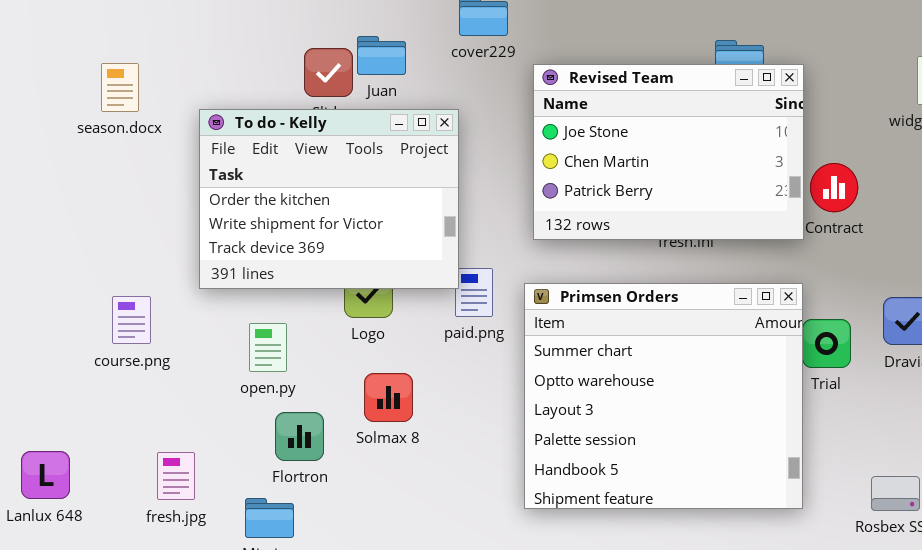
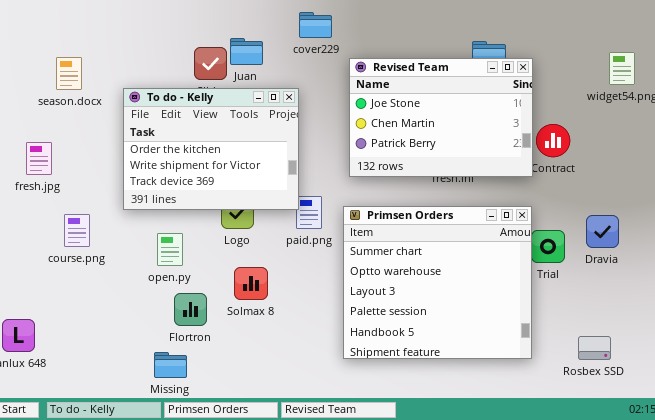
fresh.jpg: [157,452,195,500] -> [26,142,52,175], moved

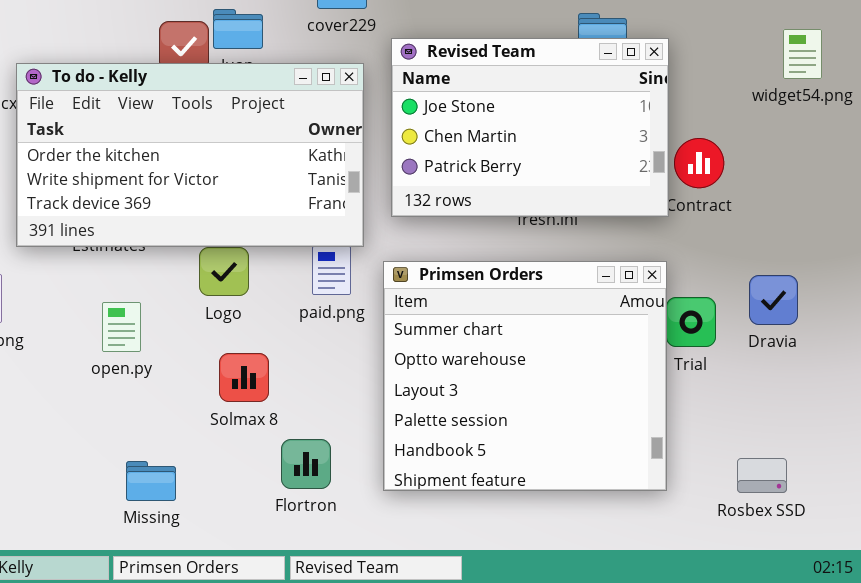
To do - Kelly: [123,88,299,210] -> [16,63,364,247], moved, resized
Flortron: [174,293,207,326] -> [281,439,331,489], moved
Missing: [154,352,187,378] -> [126,461,176,501], moved

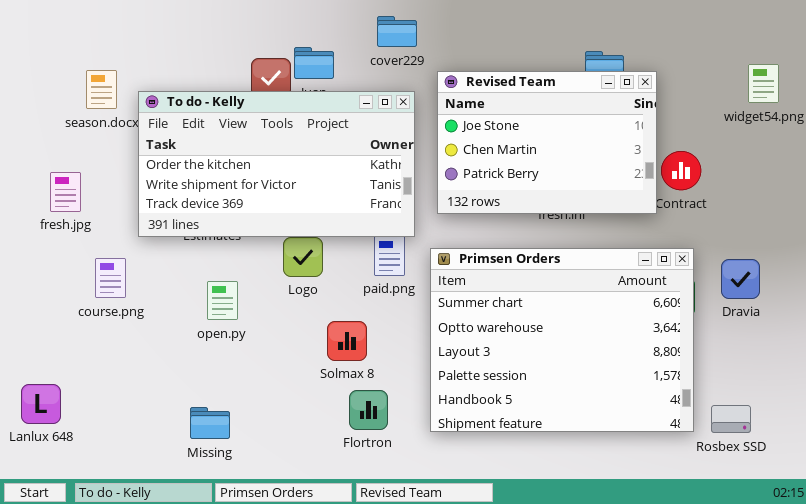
Primsen Orders: [383,261,667,491] -> [430,248,694,432], resized
Solmax 8: [219,353,269,402] -> [327,321,367,361], moved
Missing: [126,461,176,501] -> [190,407,230,439], moved

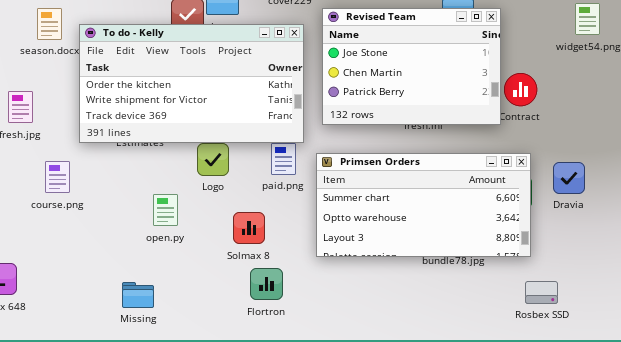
Primsen Orders: [430,248,694,432] -> [316,153,531,257], resized
open.py: [207,281,238,320] -> [153,194,178,226], moved
Rosbex SSD: [711,405,751,433] -> [525,281,558,304], moved

